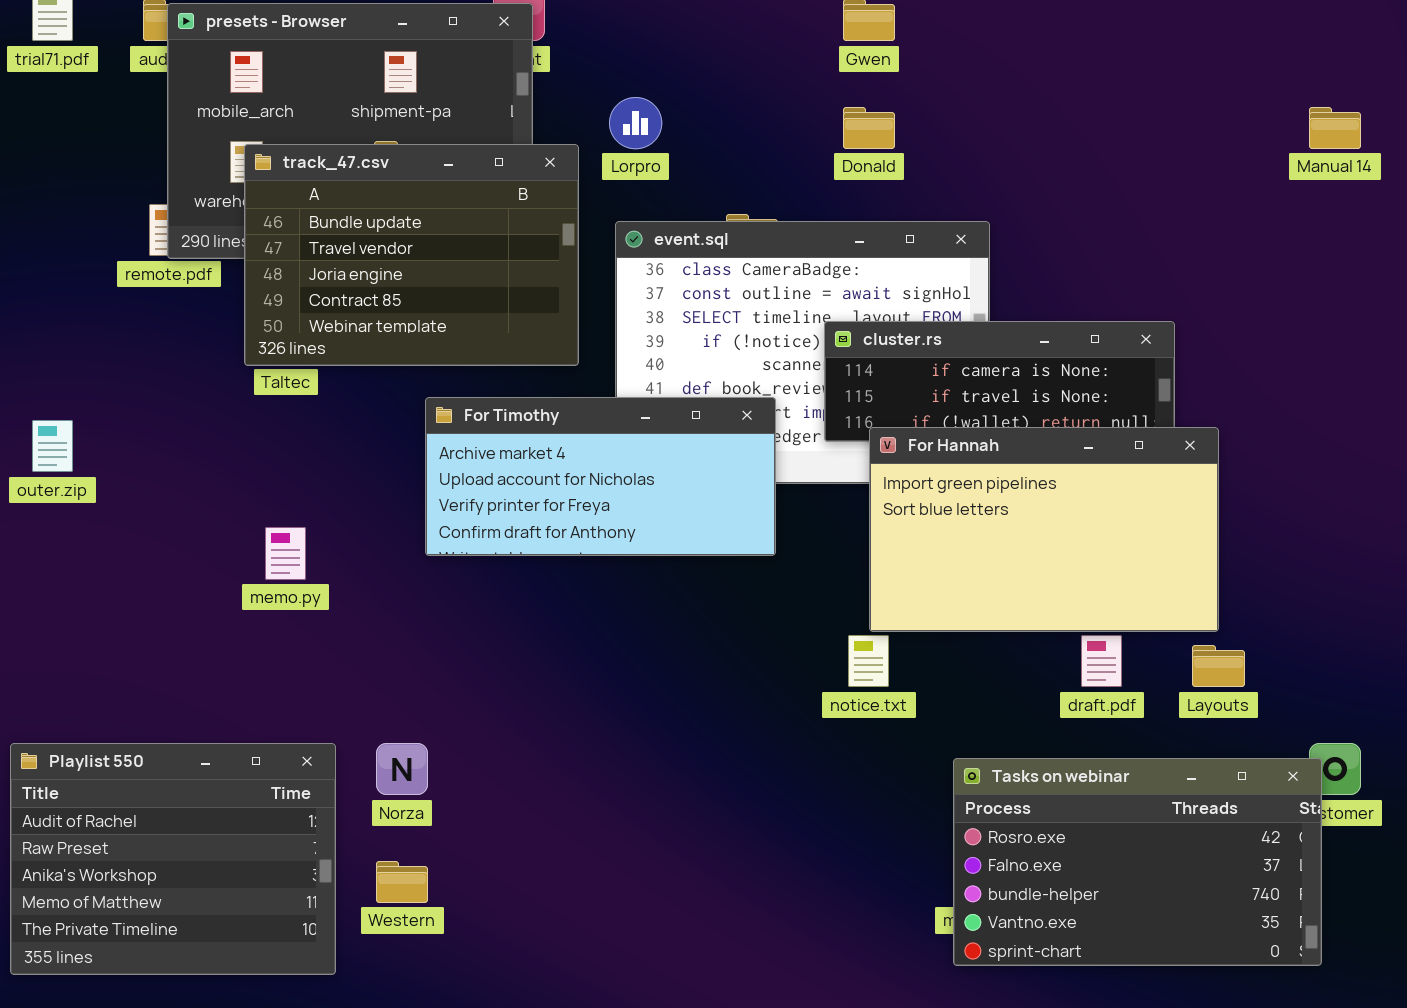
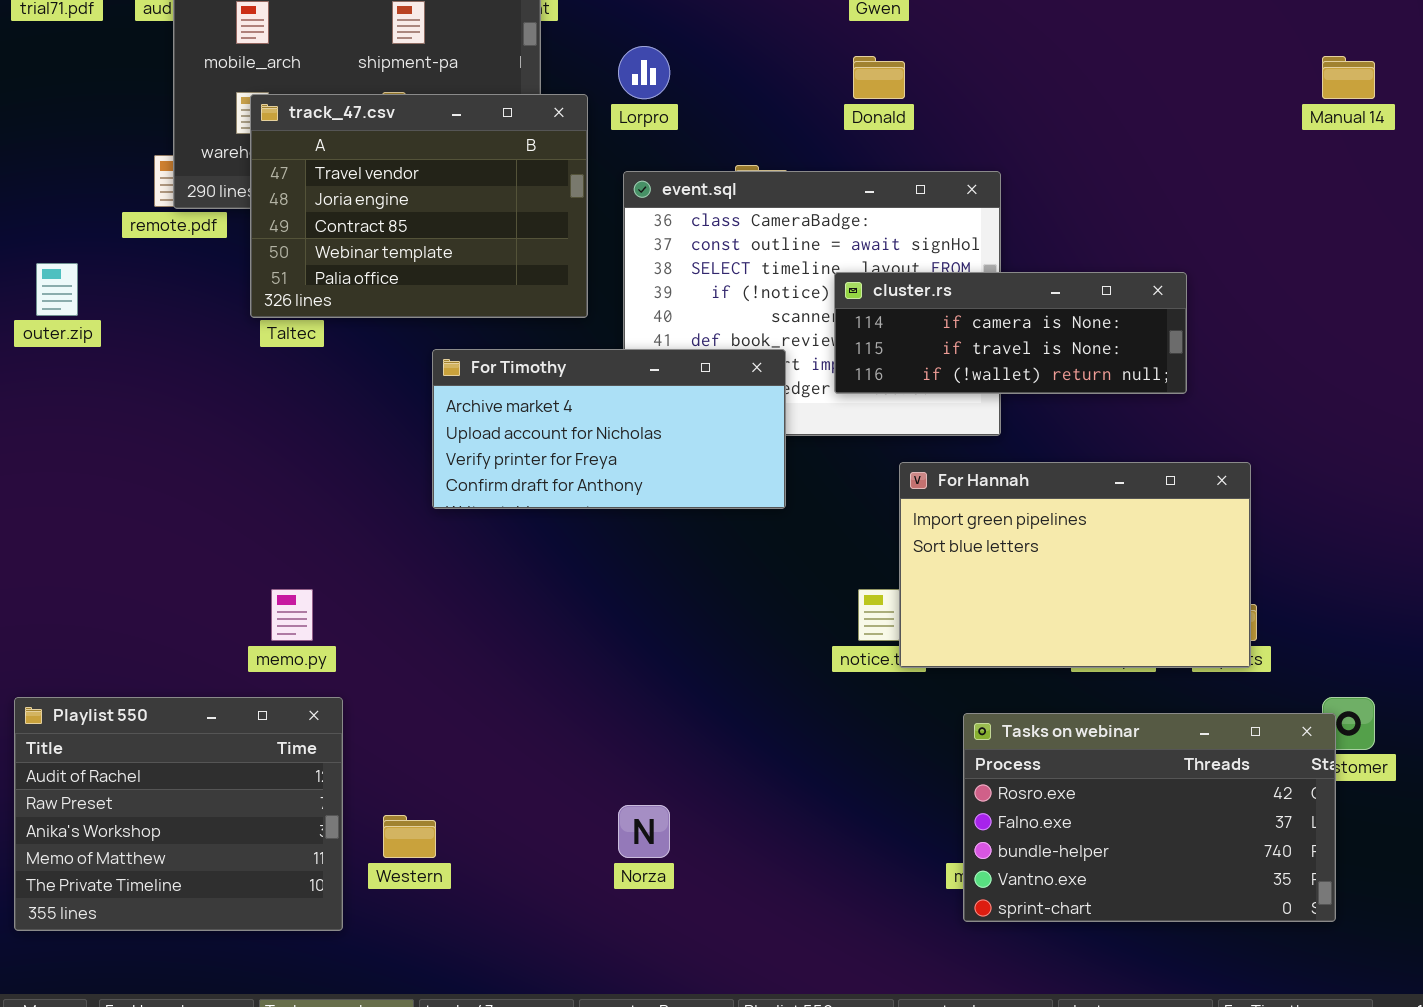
track_47.csv: [244,144,579,366] -> [250,94,588,318], scrolled down 1 row
outer.zip: [32,420,73,472] -> [36,263,78,316], moved
For Hannah: [869,427,1219,632] -> [899,462,1251,668], moved
memo.py: [265,527,306,580] -> [271,589,313,641], moved
Norza: [376,743,428,795] -> [618,805,670,858], moved

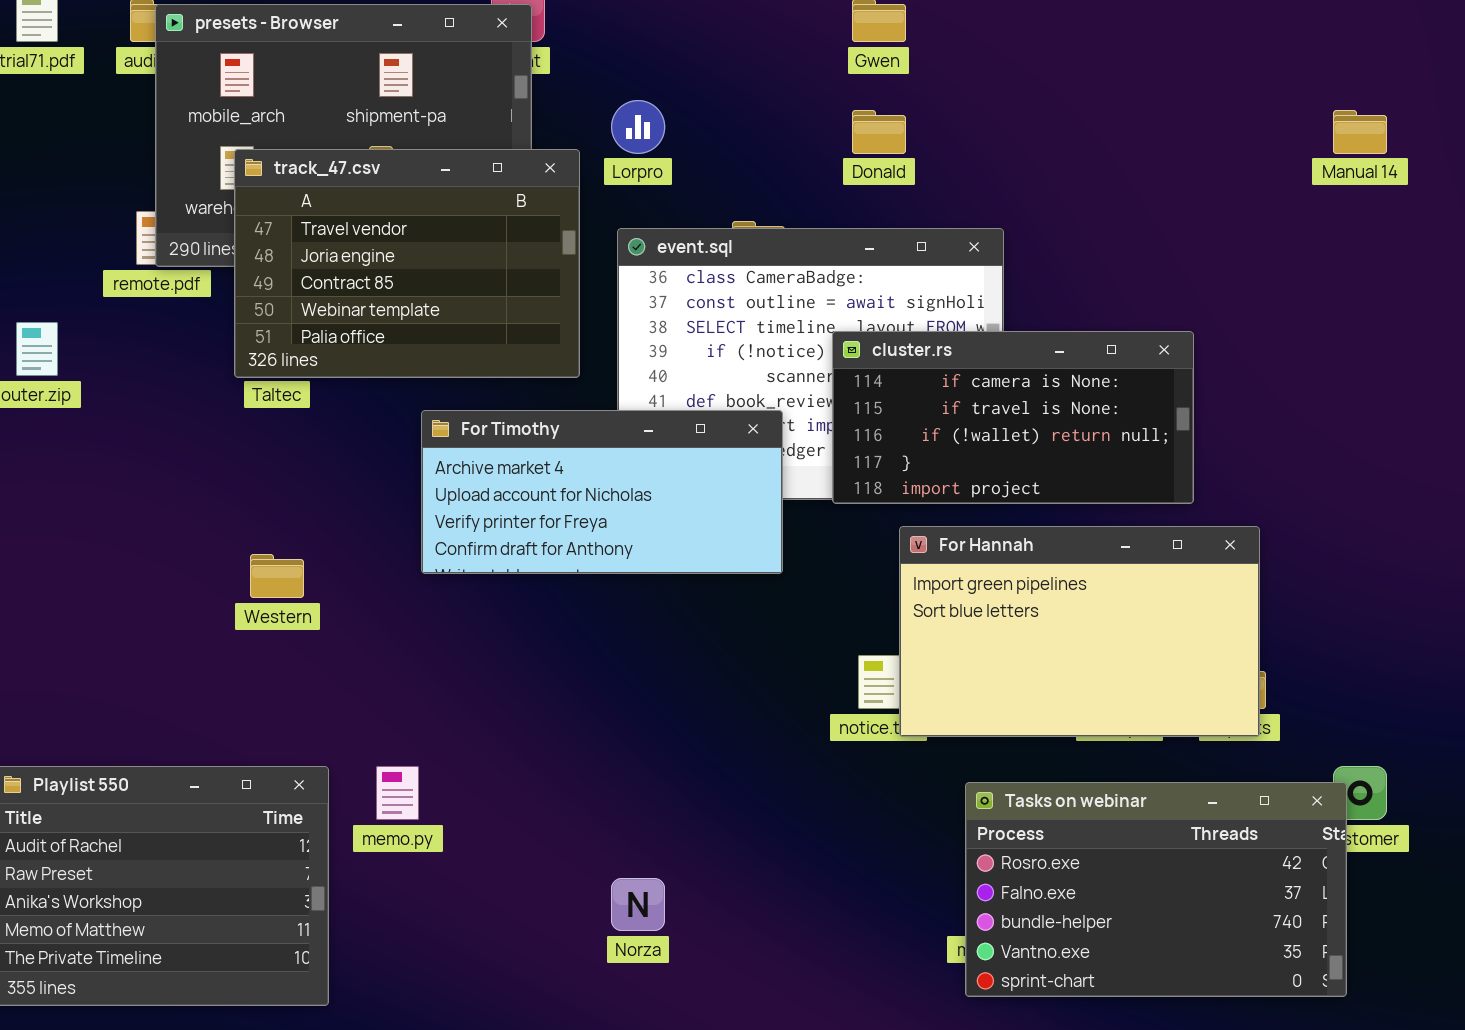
cluster.rs: [834,272,1187,394] -> [832,331,1194,504], resized
memo.py: [271,589,313,641] -> [376,766,419,820], moved
Western: [383,815,436,858] -> [250,554,304,598], moved

